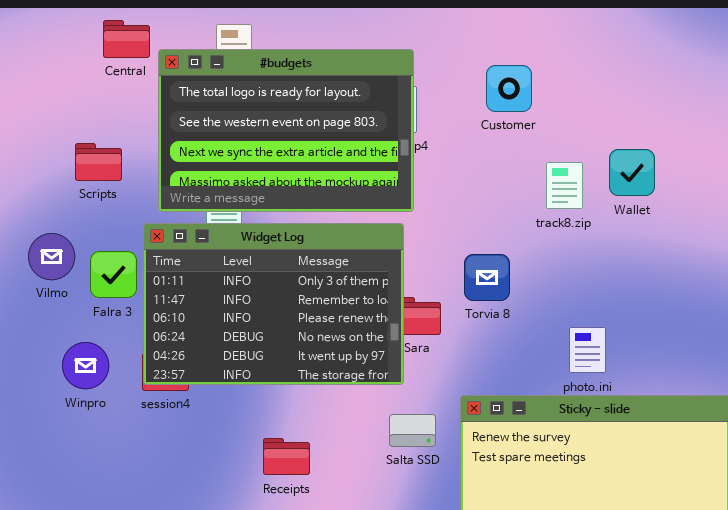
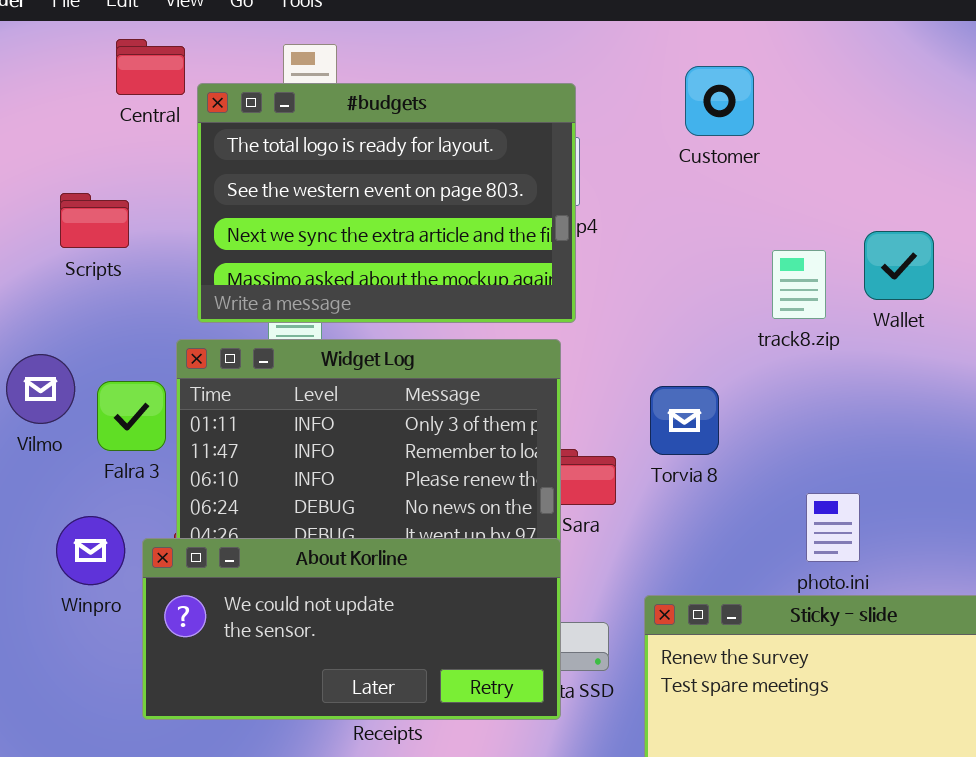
Customer: [486,65,532,112] -> [685,66,754,136], moved
Scripts: [75,143,122,181] -> [60,193,129,248], moved
About Korline: none -> [142,538,561,720], opened

